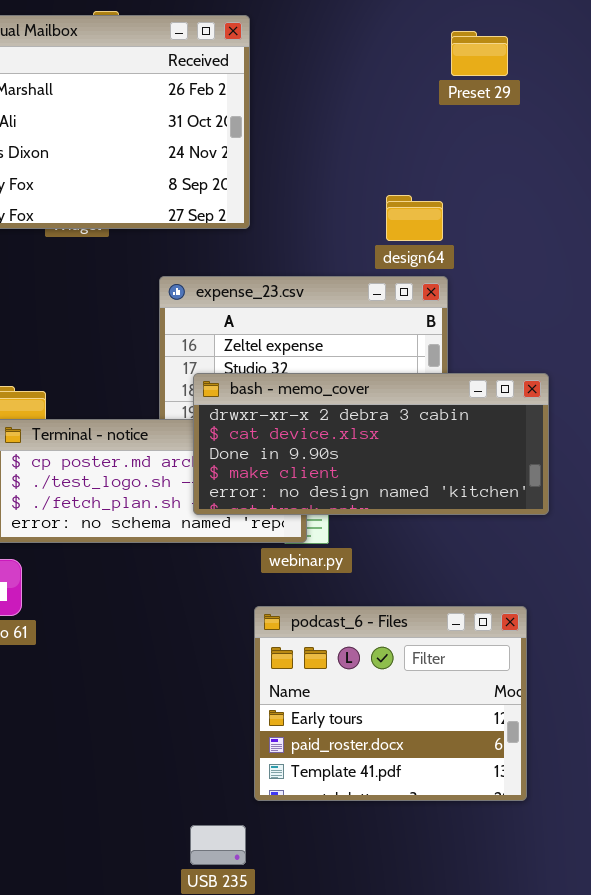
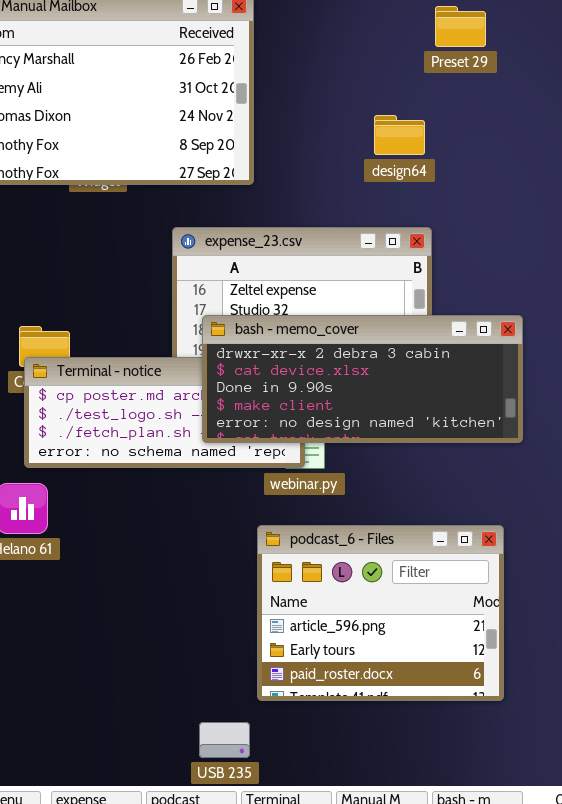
design64: [386,195,443,241] -> [374,115,425,155], moved
podcast_6 - Files: [254,606,527,801] -> [257,525,504,701], scrolled up 1 row

